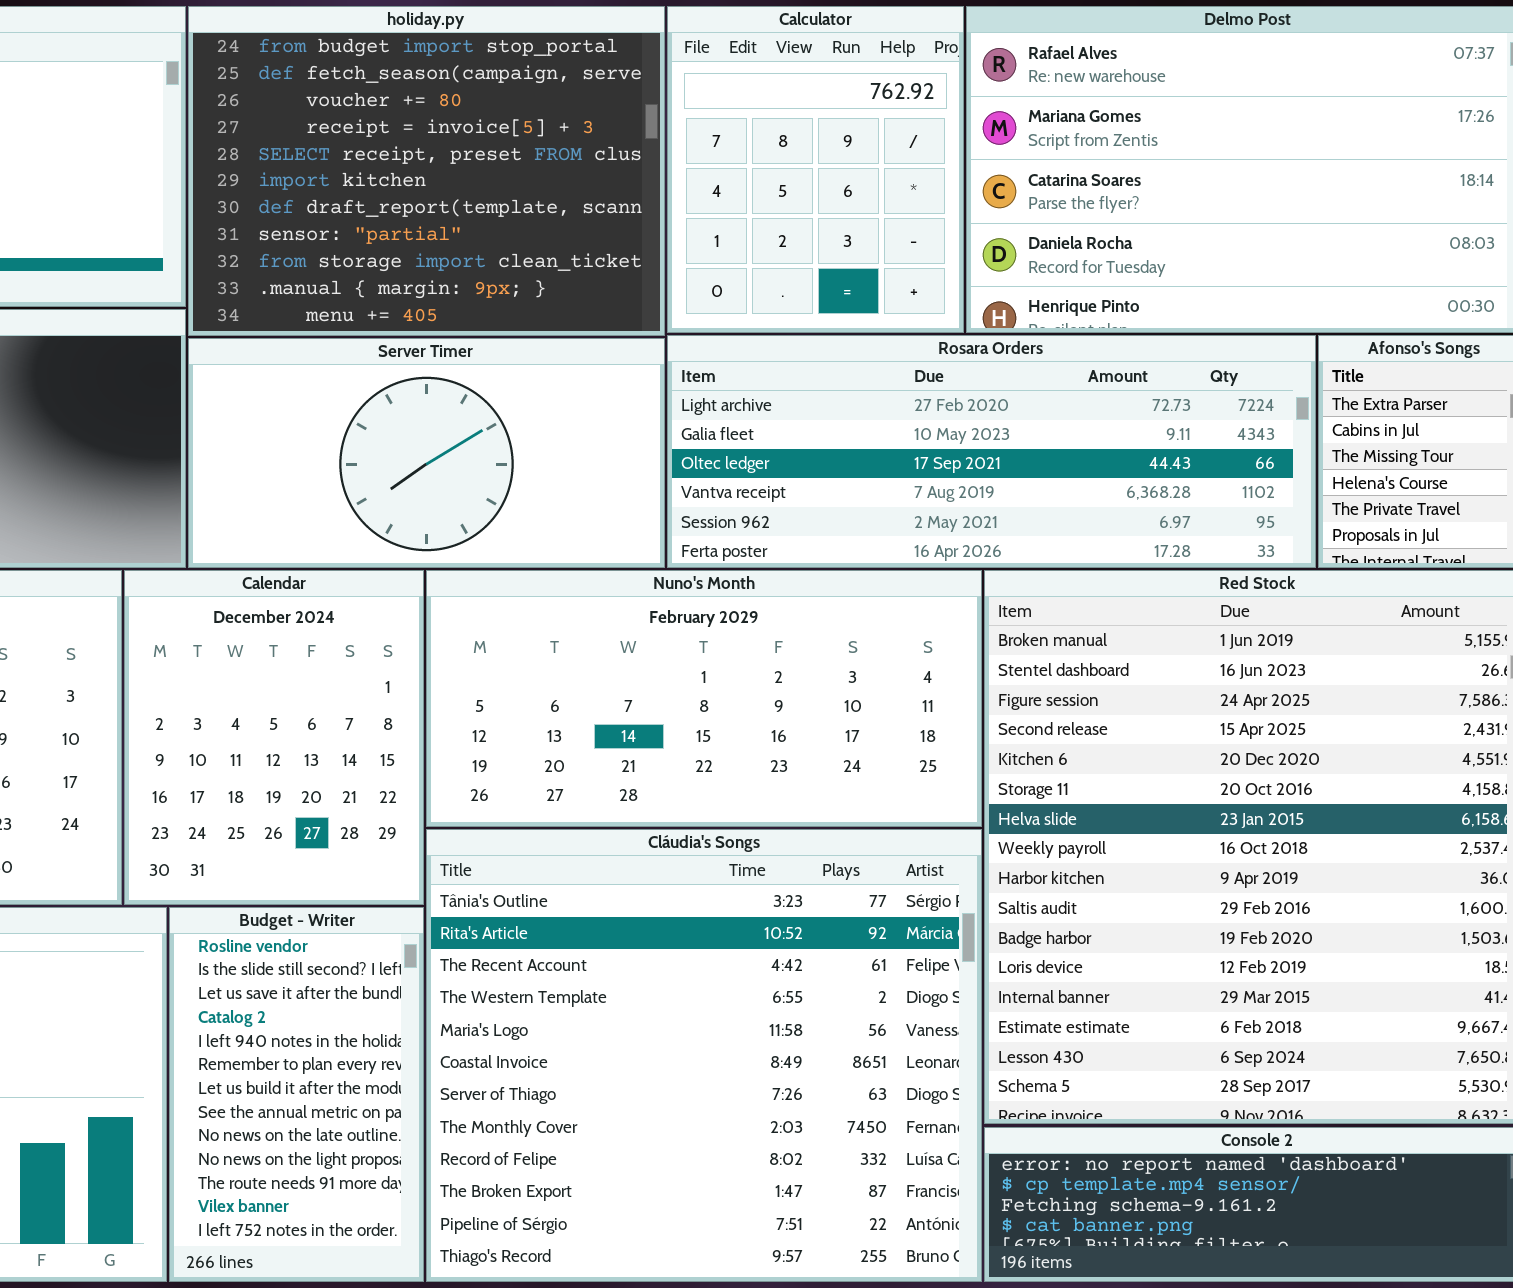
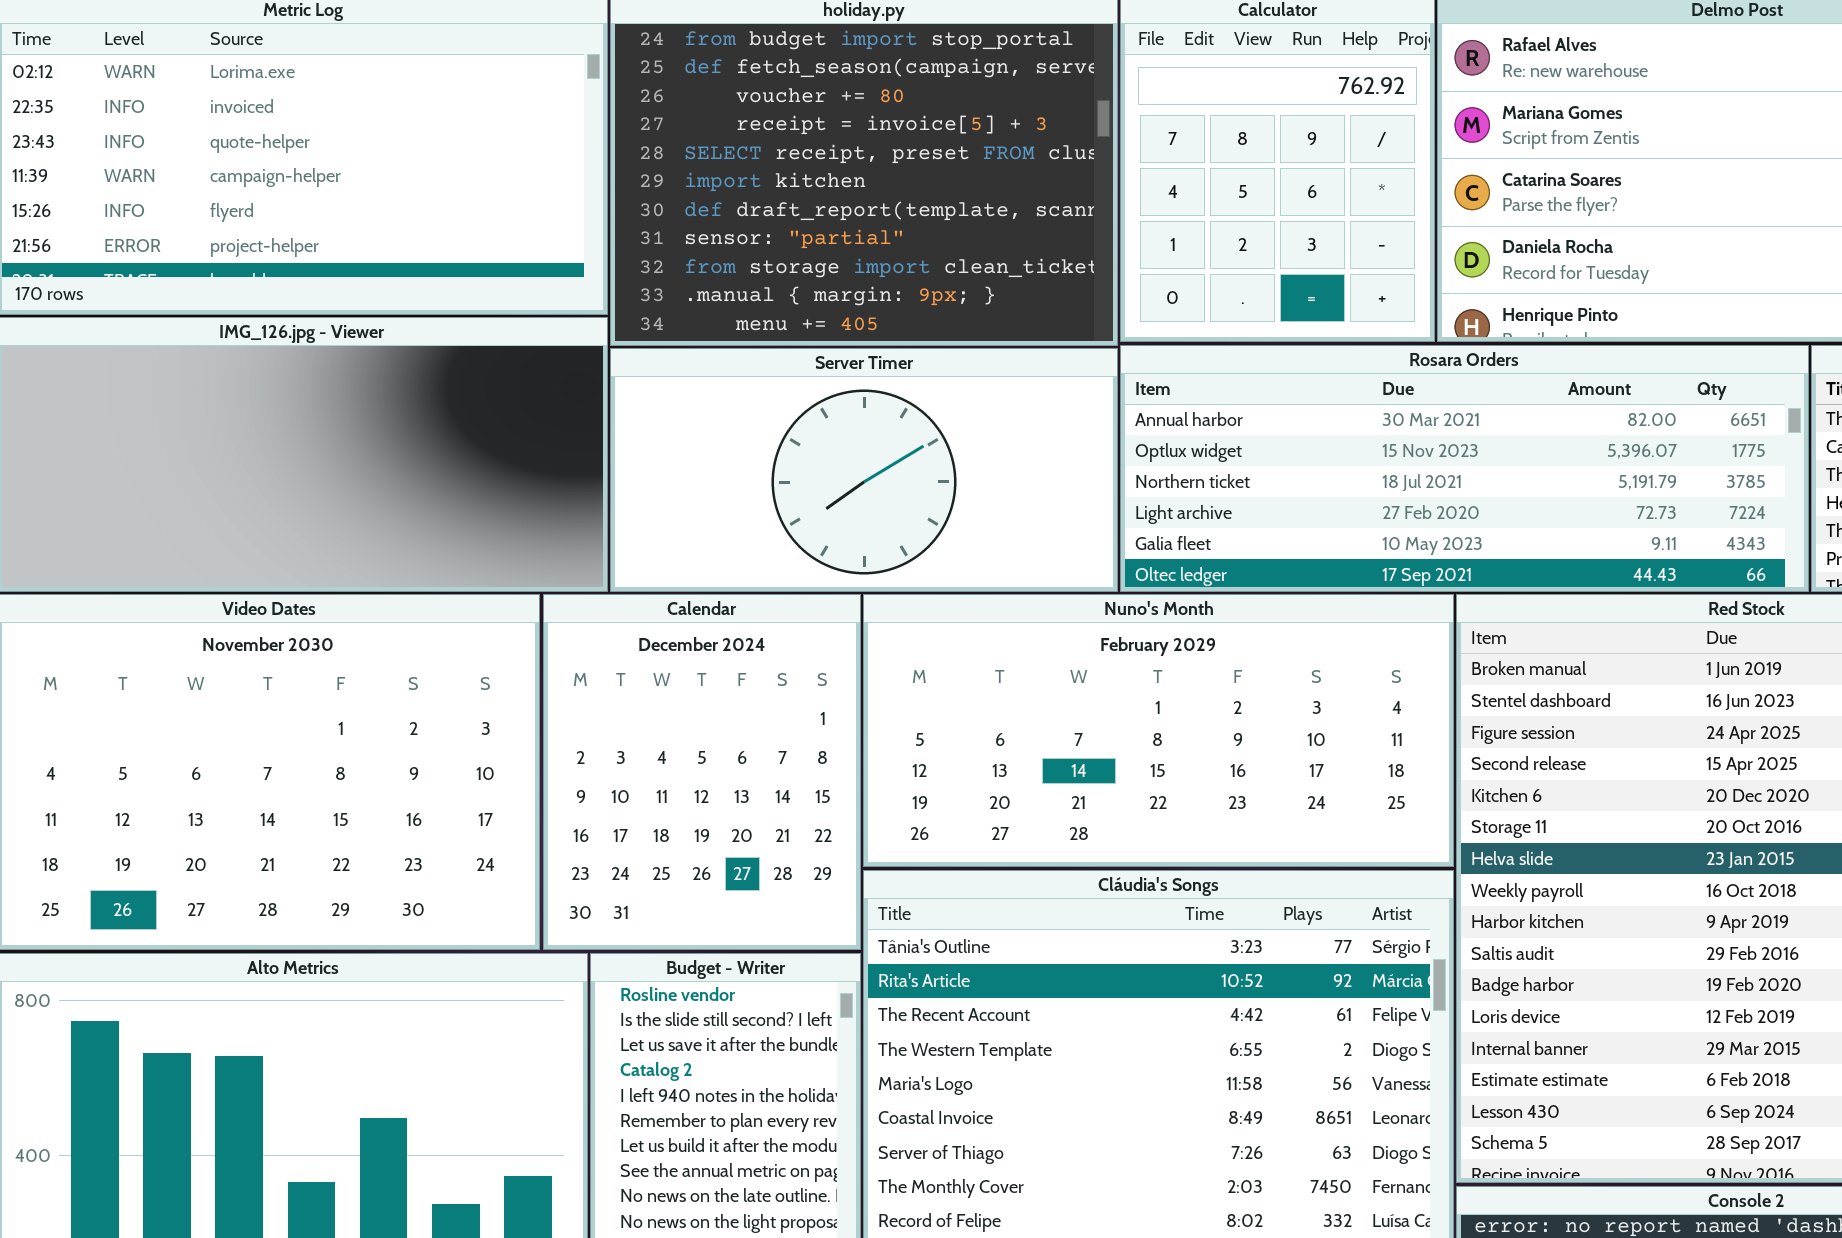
Rosara Orders: [667,335,1316,568] -> [1120,345,1809,592], scrolled up 3 rows

